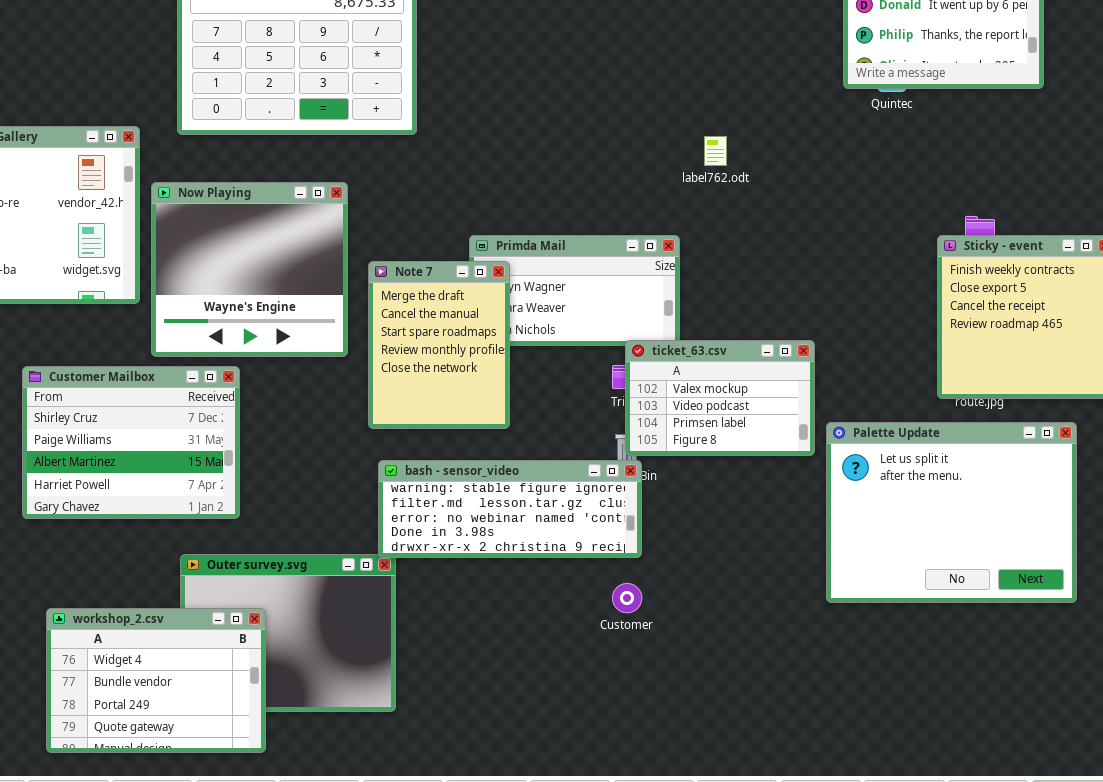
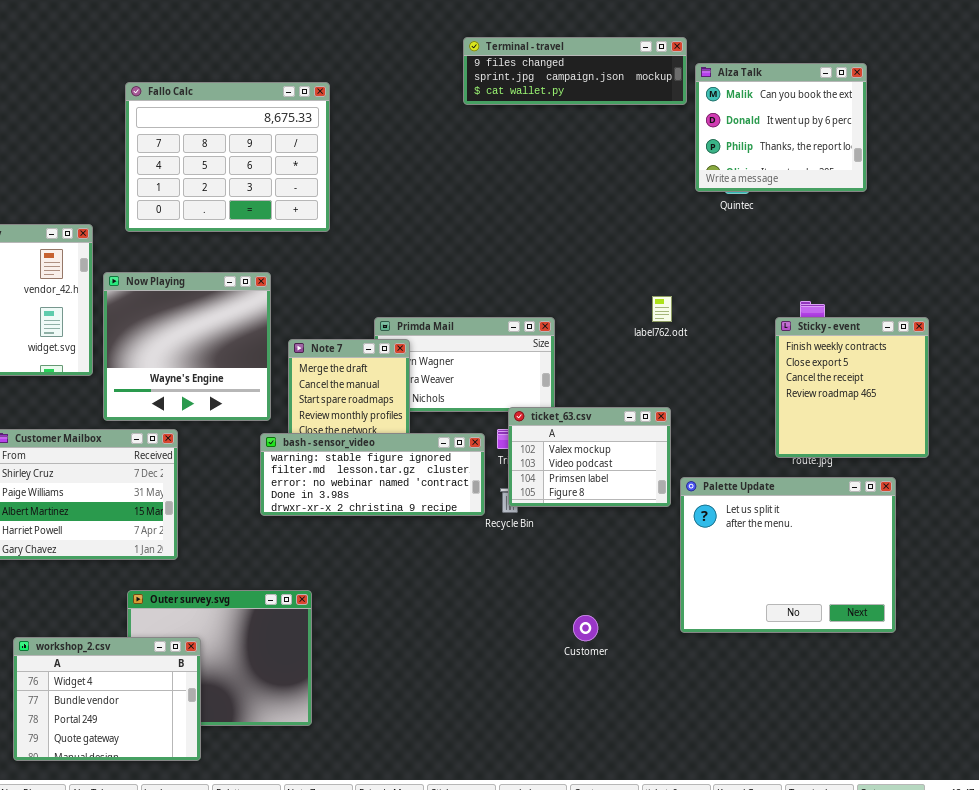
label762.odt: [704,136,727,166] -> [652,296,672,322], moved
bash - sensor_video: [378,460,642,558] -> [260,433,485,516], moved
Customer: [612,583,642,613] -> [573,615,598,641], moved

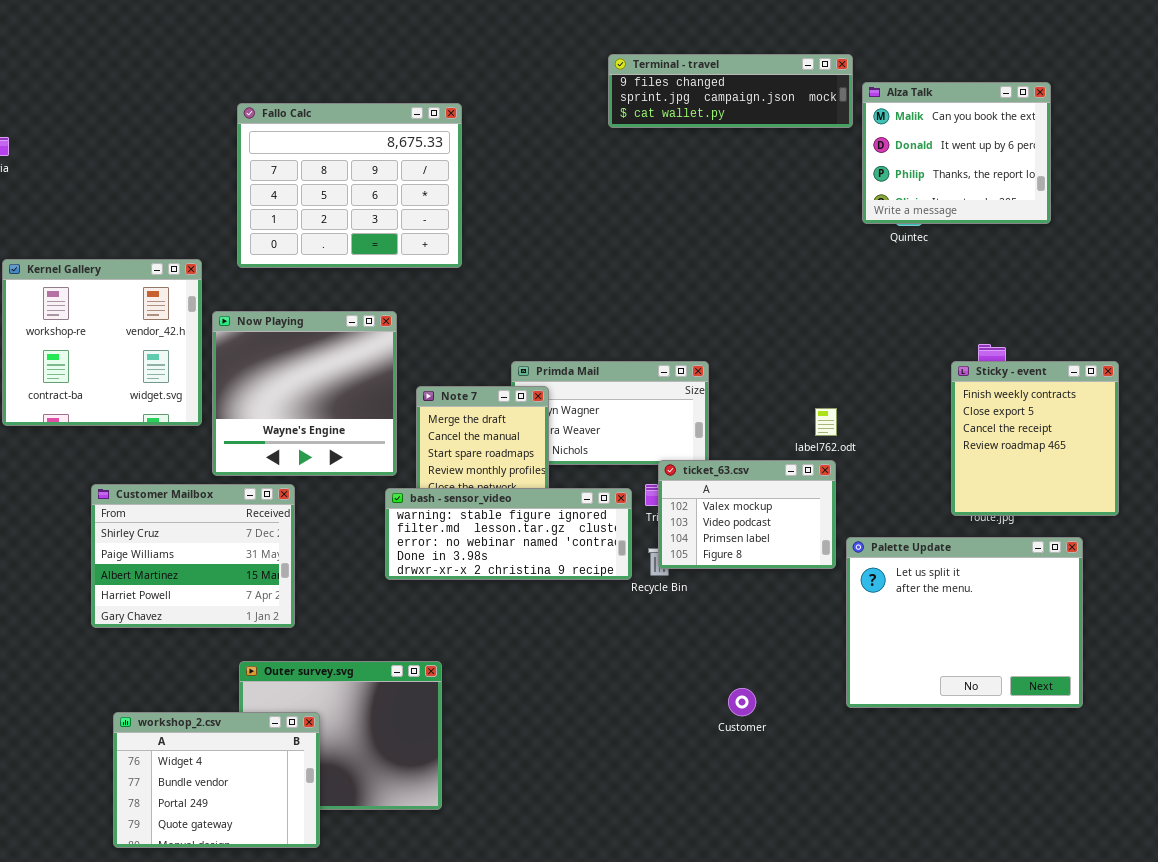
label762.odt: [652,296,672,322] -> [815,408,837,436], moved

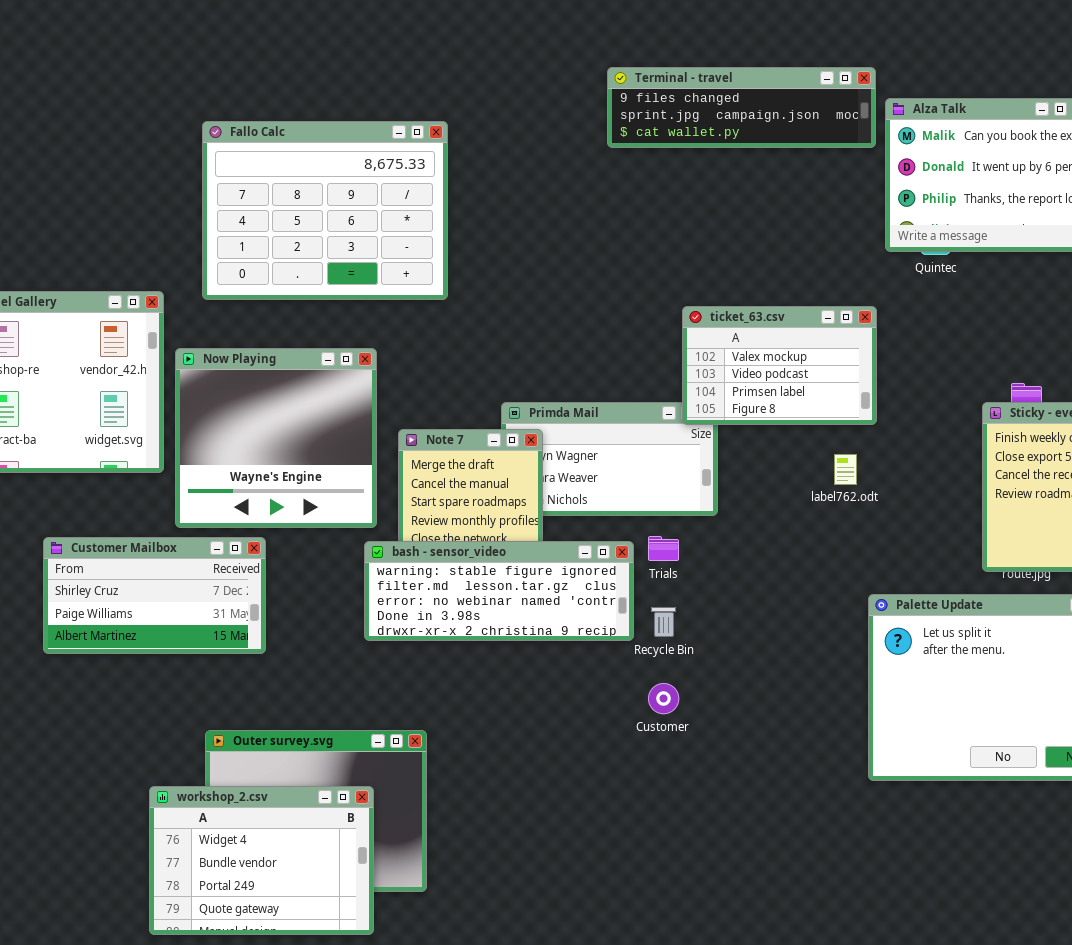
ticket_63.csv: [658,460,836,569] -> [682,306,877,425], moved
Customer Mailbox: [91,484,295,628] -> [43,537,266,654], resized
Customer: [728,688,756,716] -> [648,683,679,714], moved
workshop_2.csv: [113,712,320,848] -> [149,786,374,935], moved

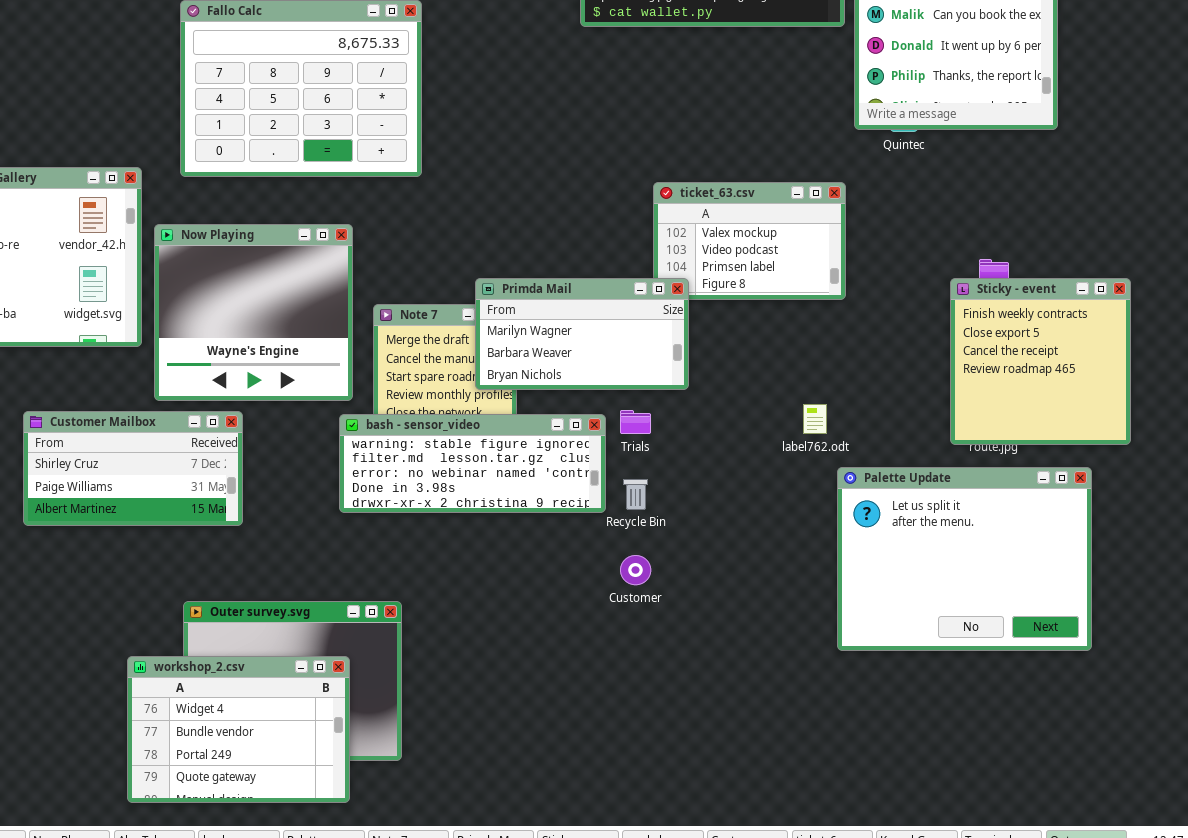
Primda Mail: [501,402,718,516] -> [475,278,689,390], raised
label762.odt: [834,454,857,485] -> [803,404,827,434], moved

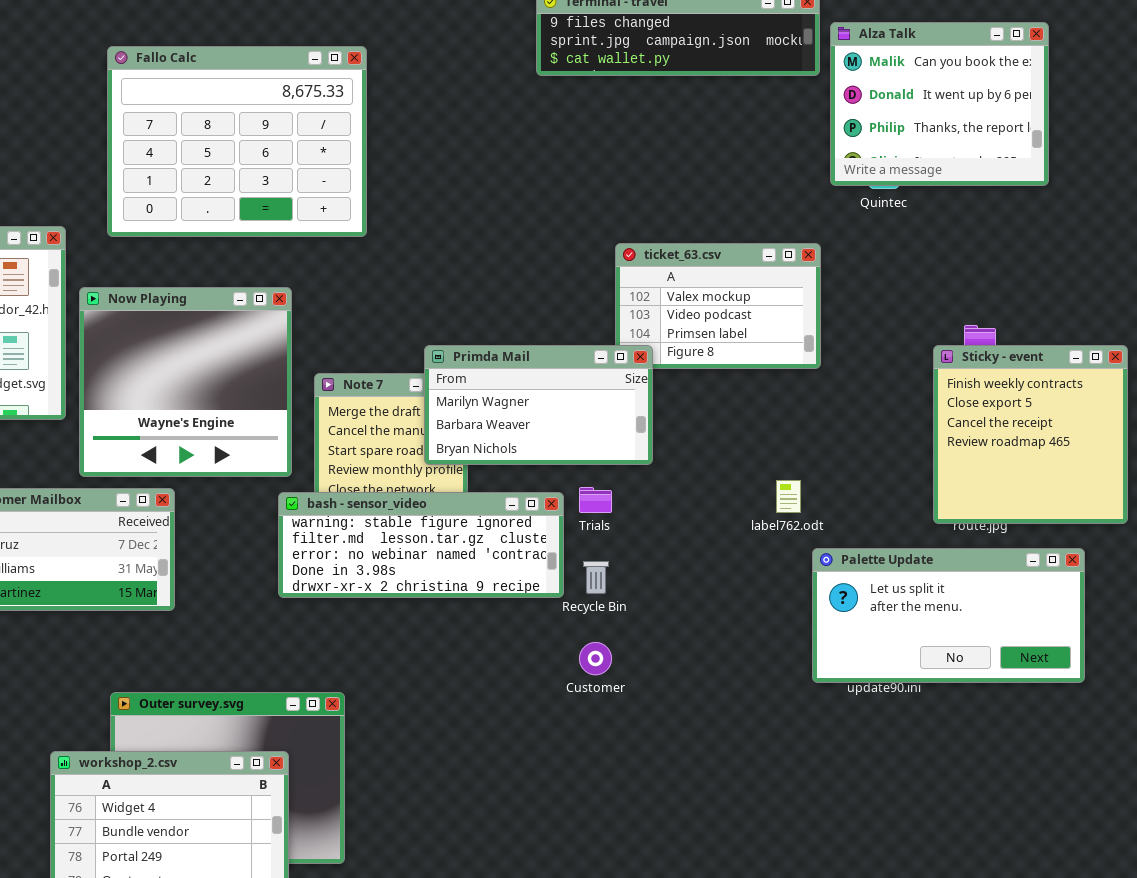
Palette Update: [837,467,1092,651] -> [812,548,1085,683], resized

